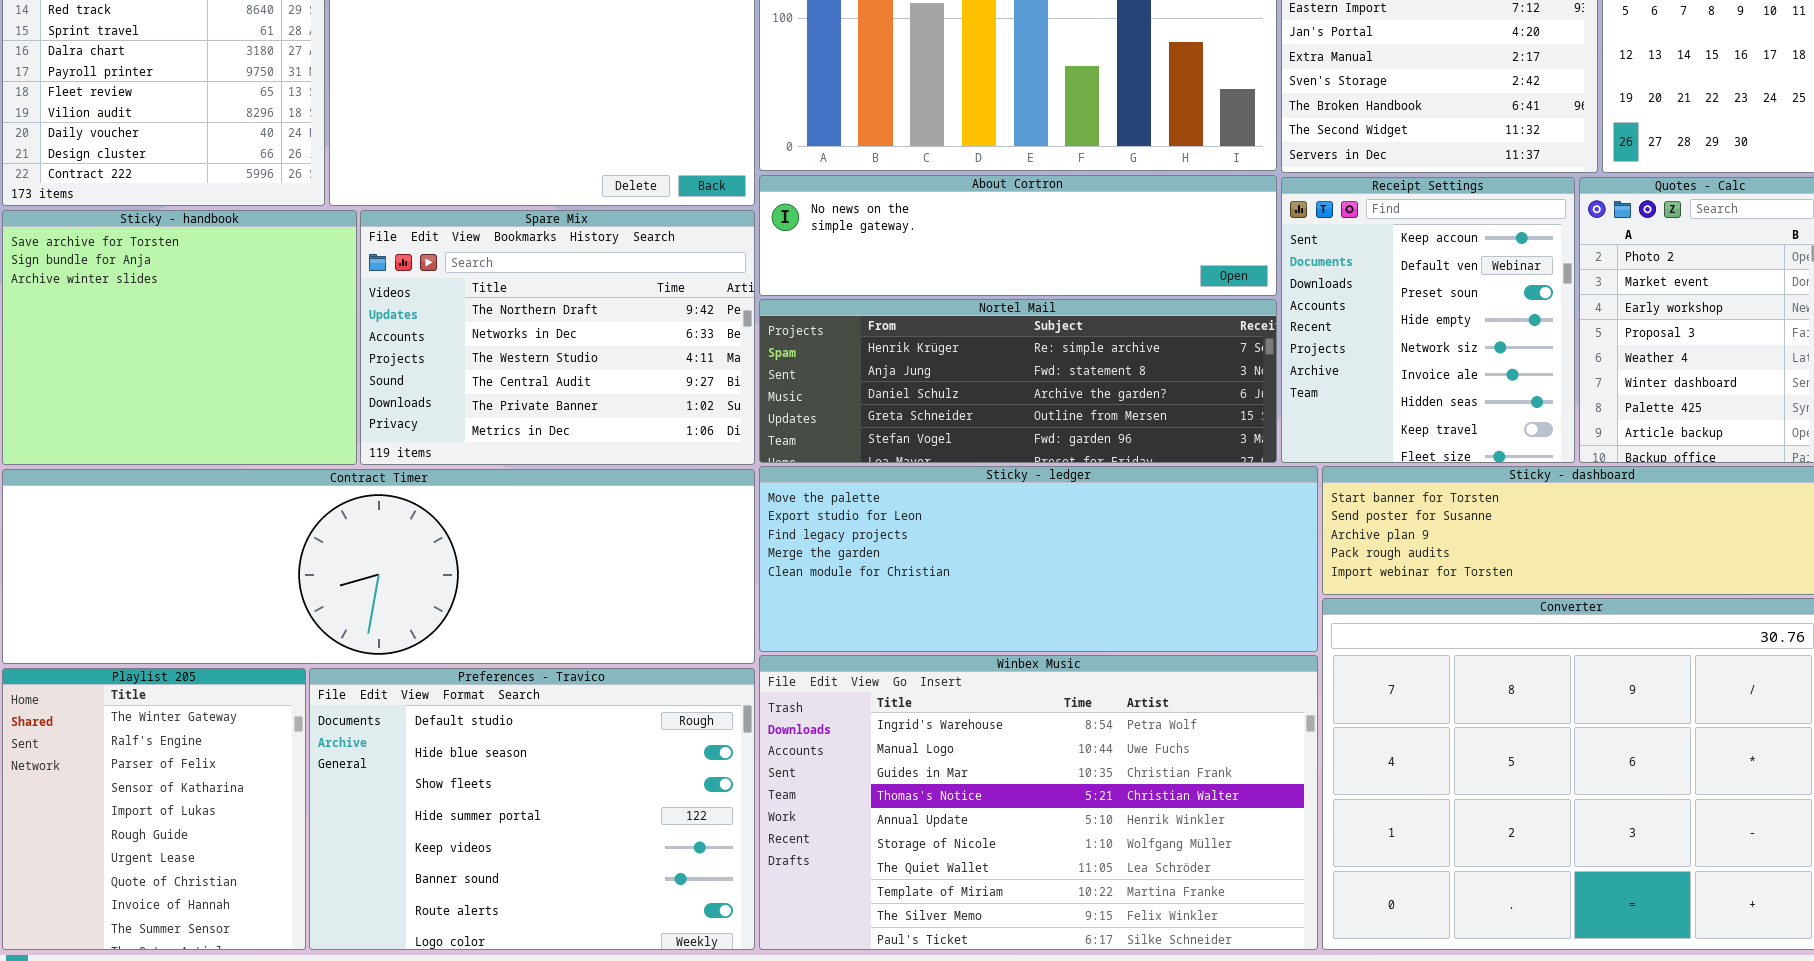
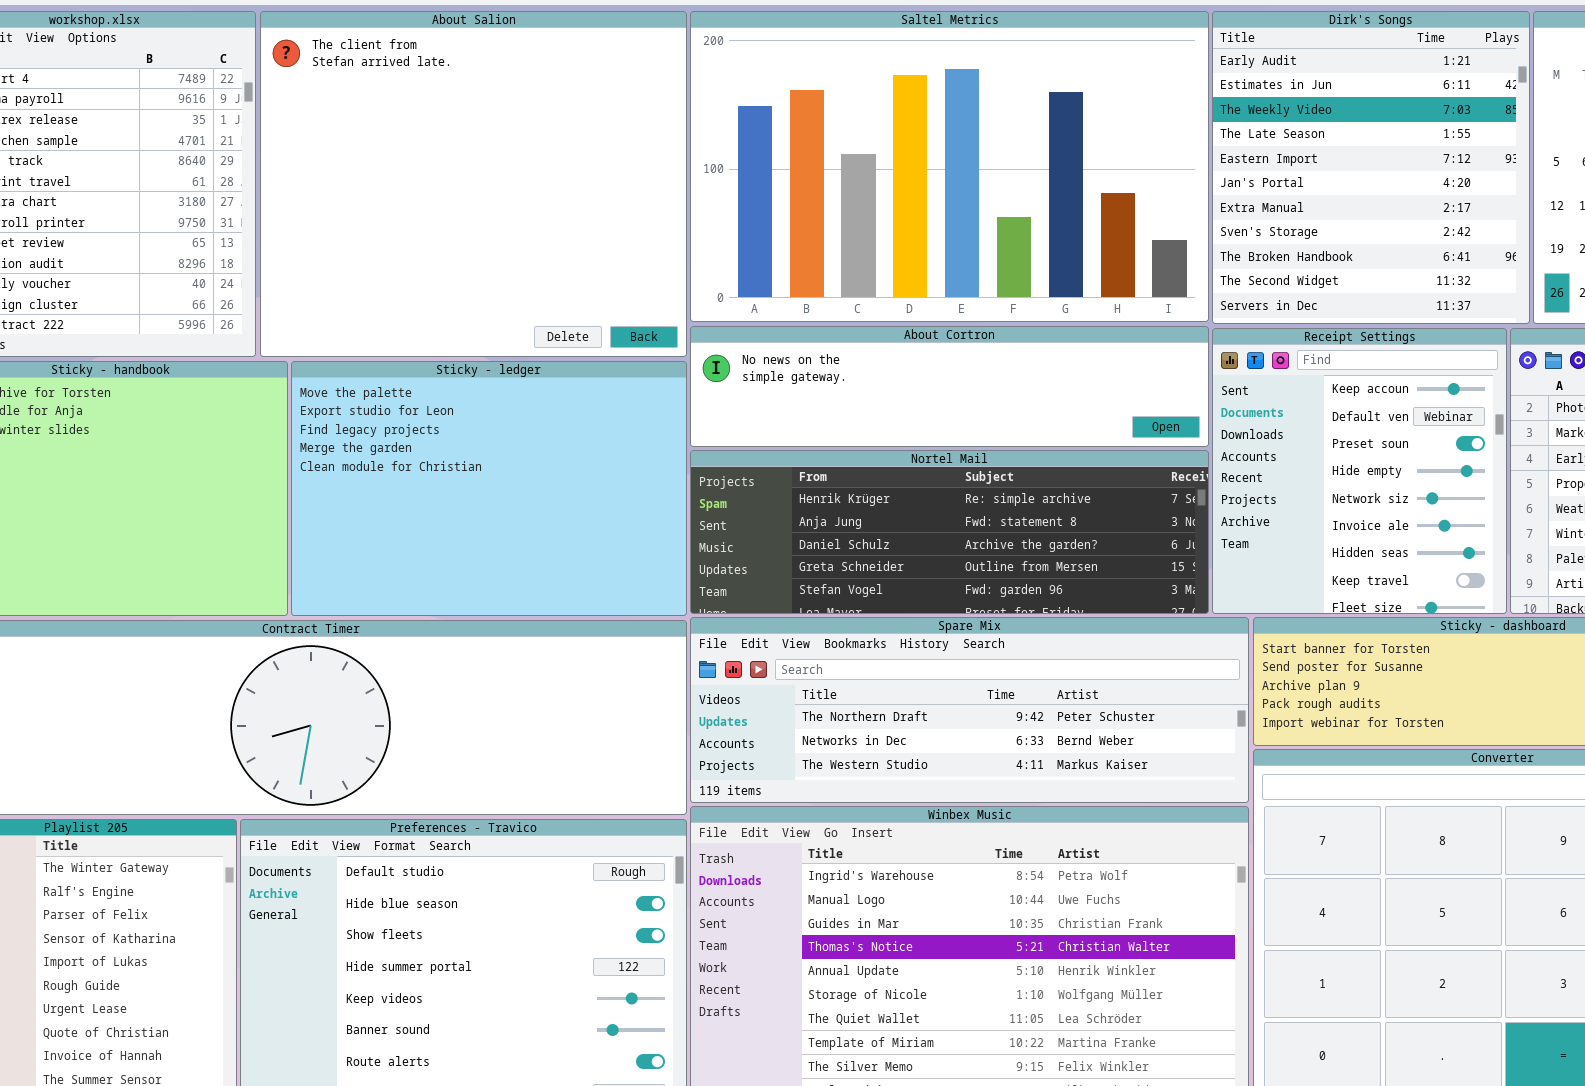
Spare Mix: [360,210,755,465] -> [690,617,1249,803], moved, resized
Sticky - ledger: [759,466,1318,652] -> [291,361,687,616], moved, resized

